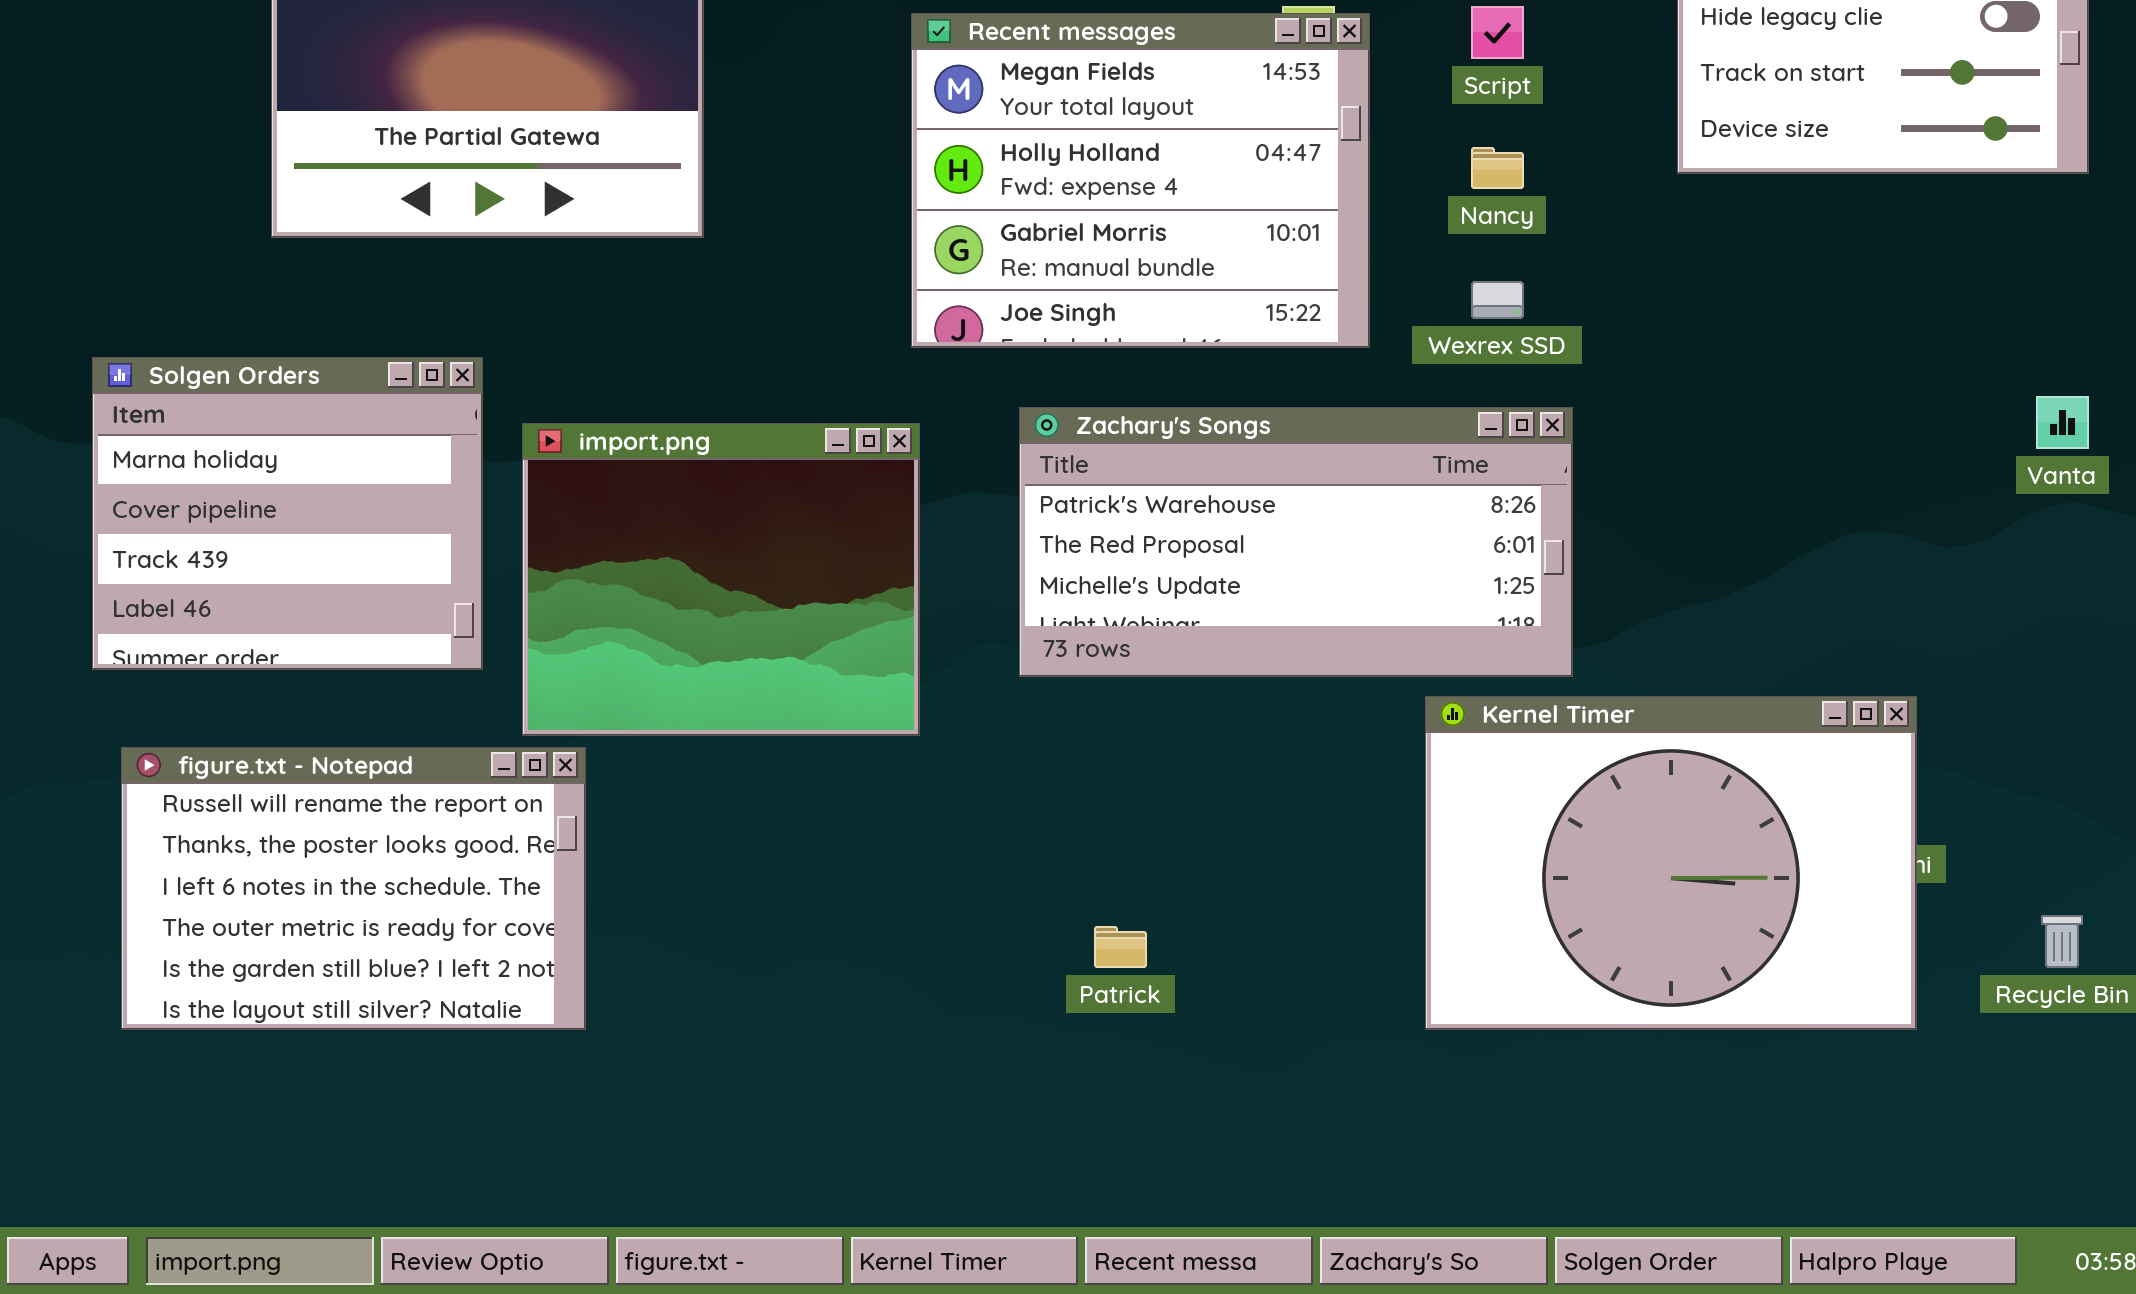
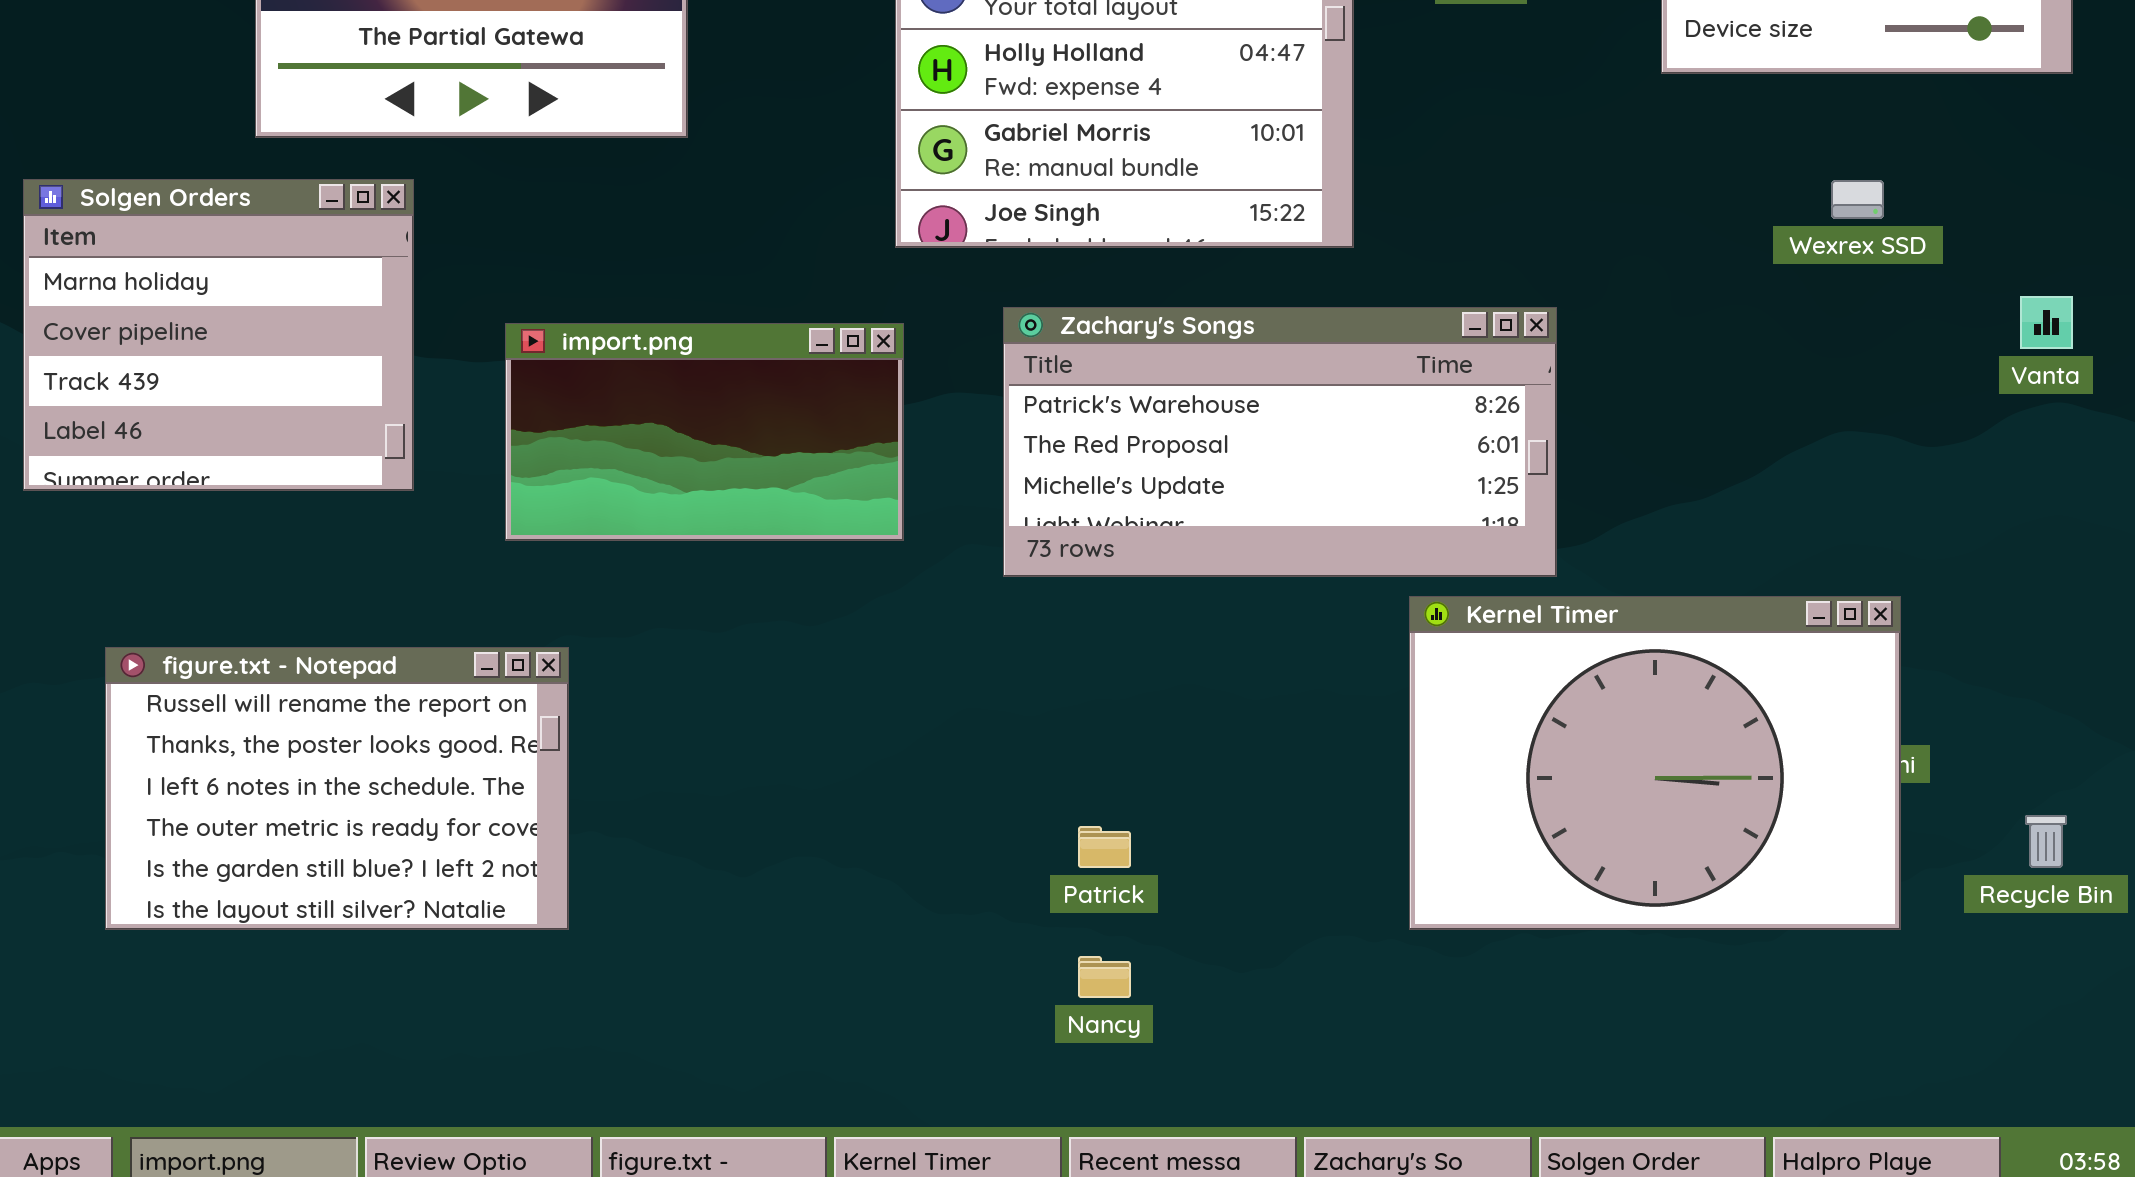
Nancy: [1471,147,1524,189] -> [1078,956,1131,998], moved
Wexrex SSD: [1471,281,1524,319] -> [1831,180,1884,219], moved
Solgen Orders: [92,357,483,670] -> [23,179,414,491], moved
import.png: [522,423,920,736] -> [505,323,904,541], resized

